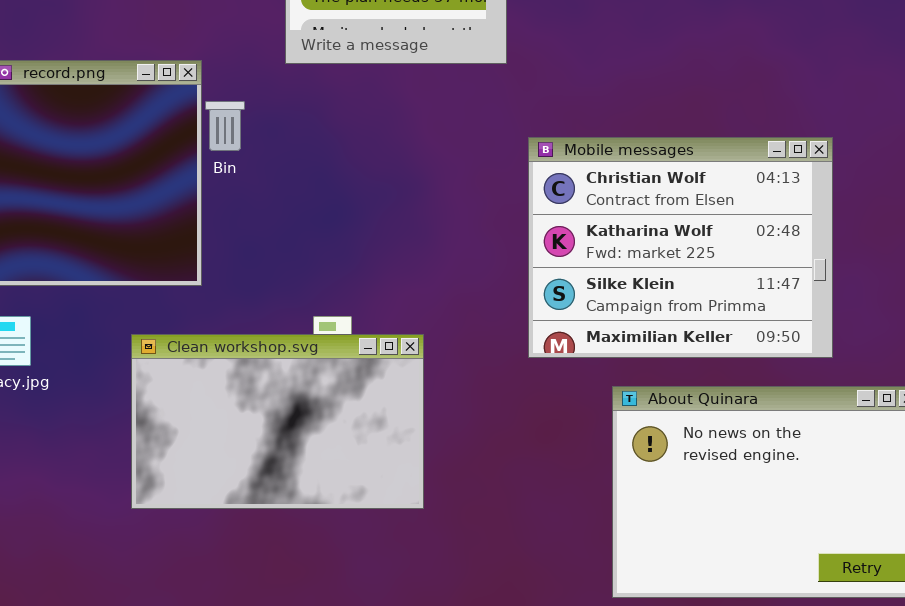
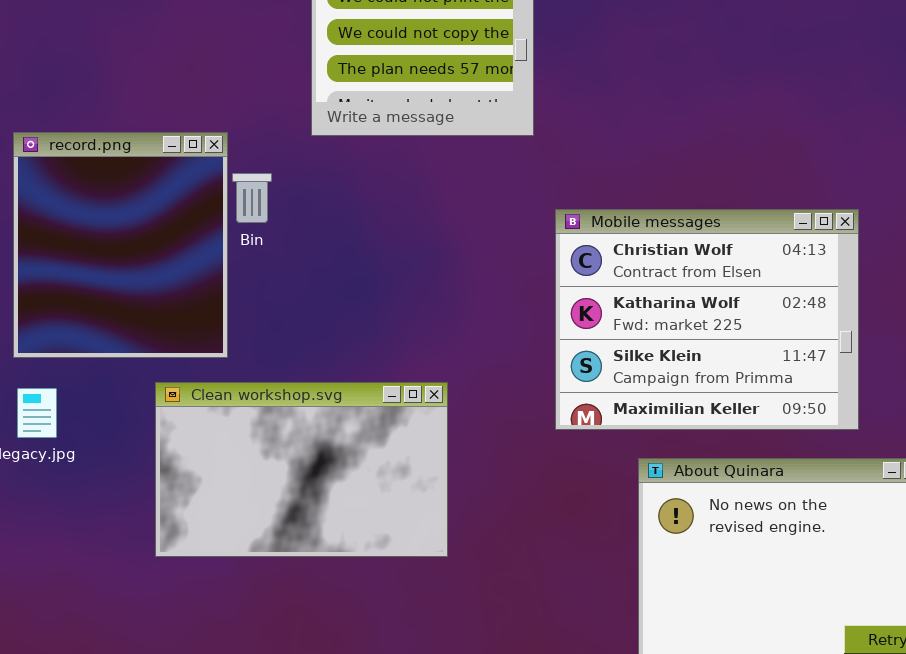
Clean workshop.svg: [131,334,424,509] -> [155,382,448,557], moved

